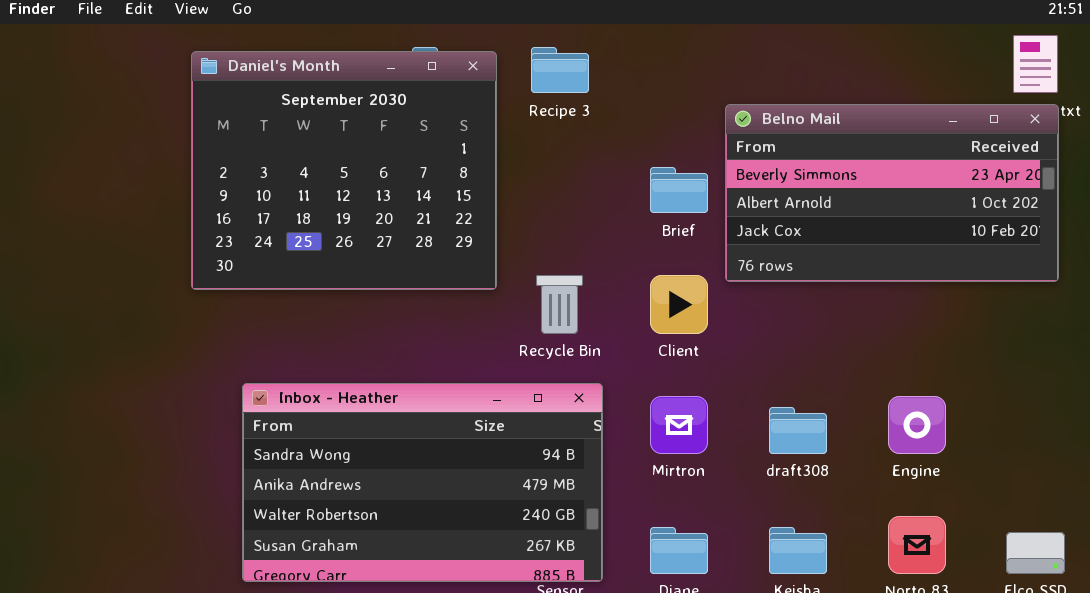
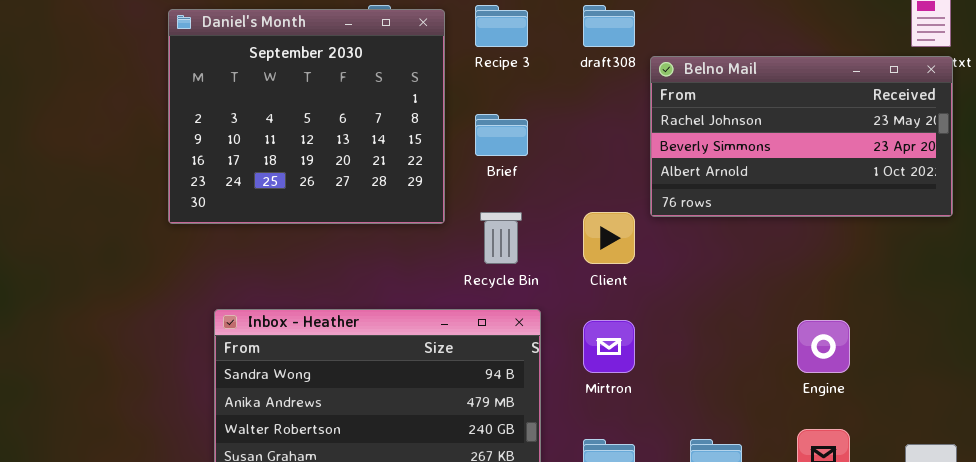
Belno Mail: [725,104,1059,282] -> [650,56,953,217], scrolled up 1 row
Brief: [650,167,708,213] -> [475,114,528,156], moved
draft308: [769,407,827,454] -> [583,5,635,47], moved

